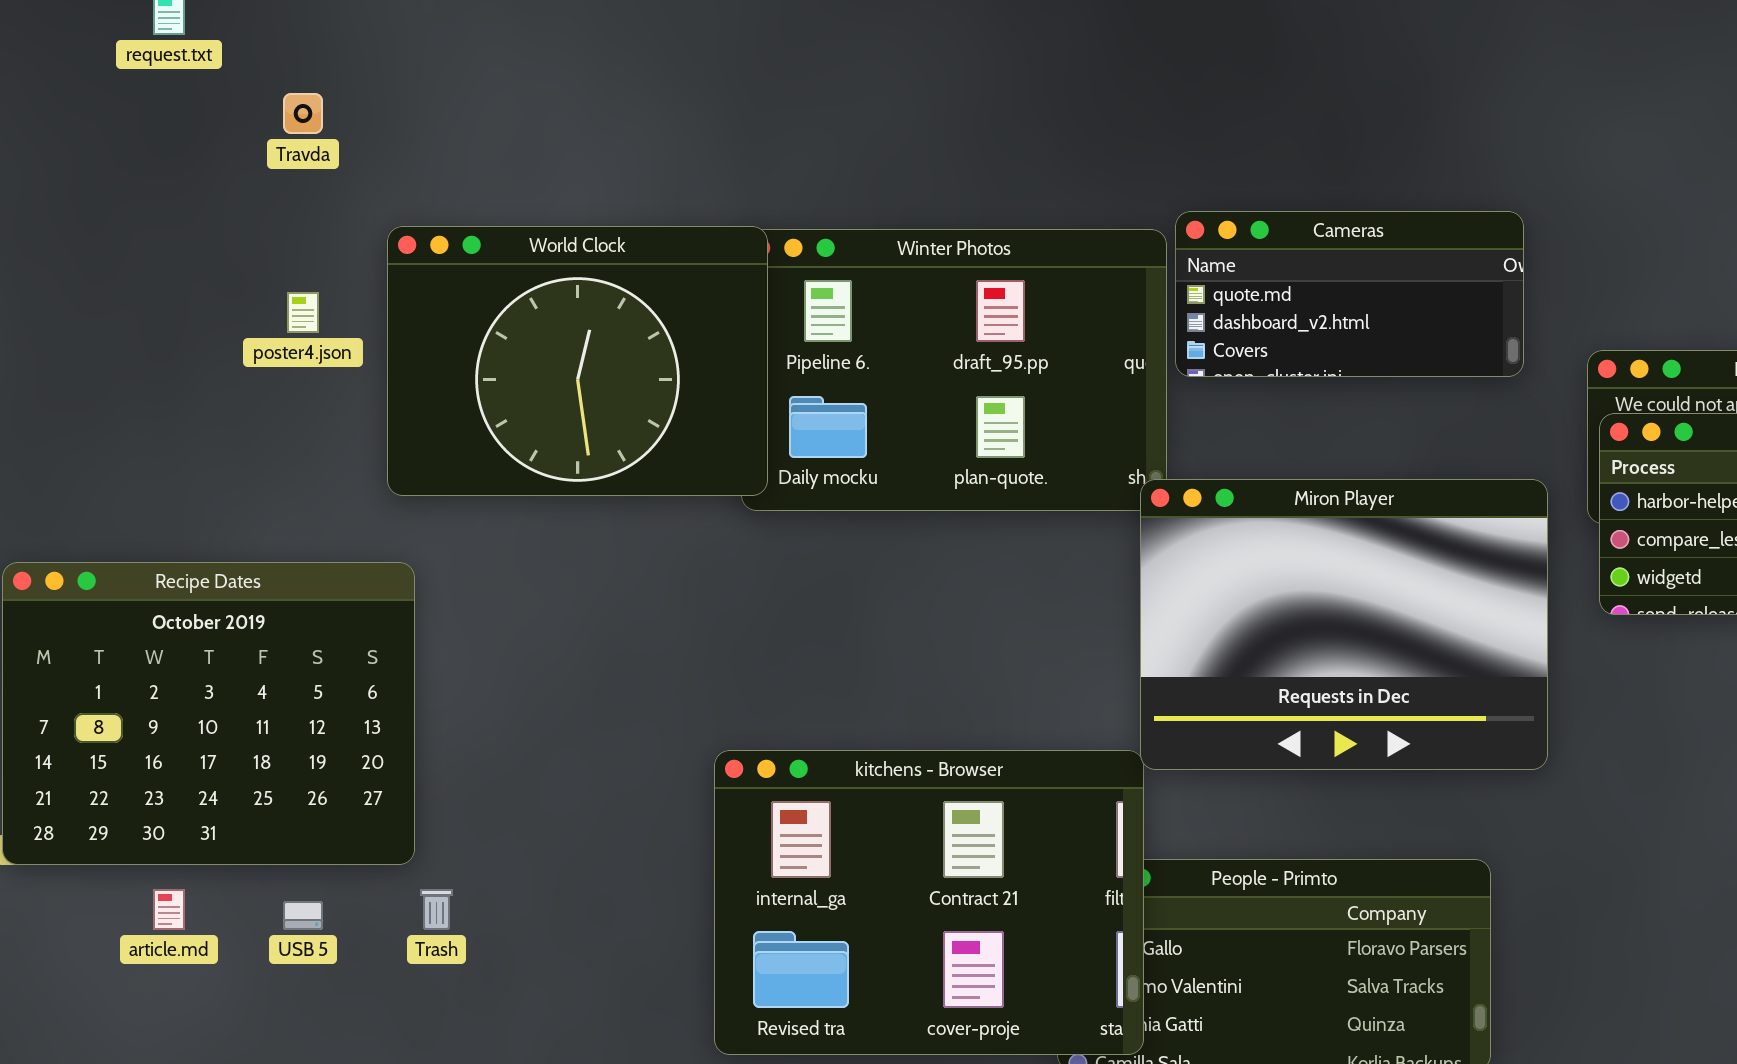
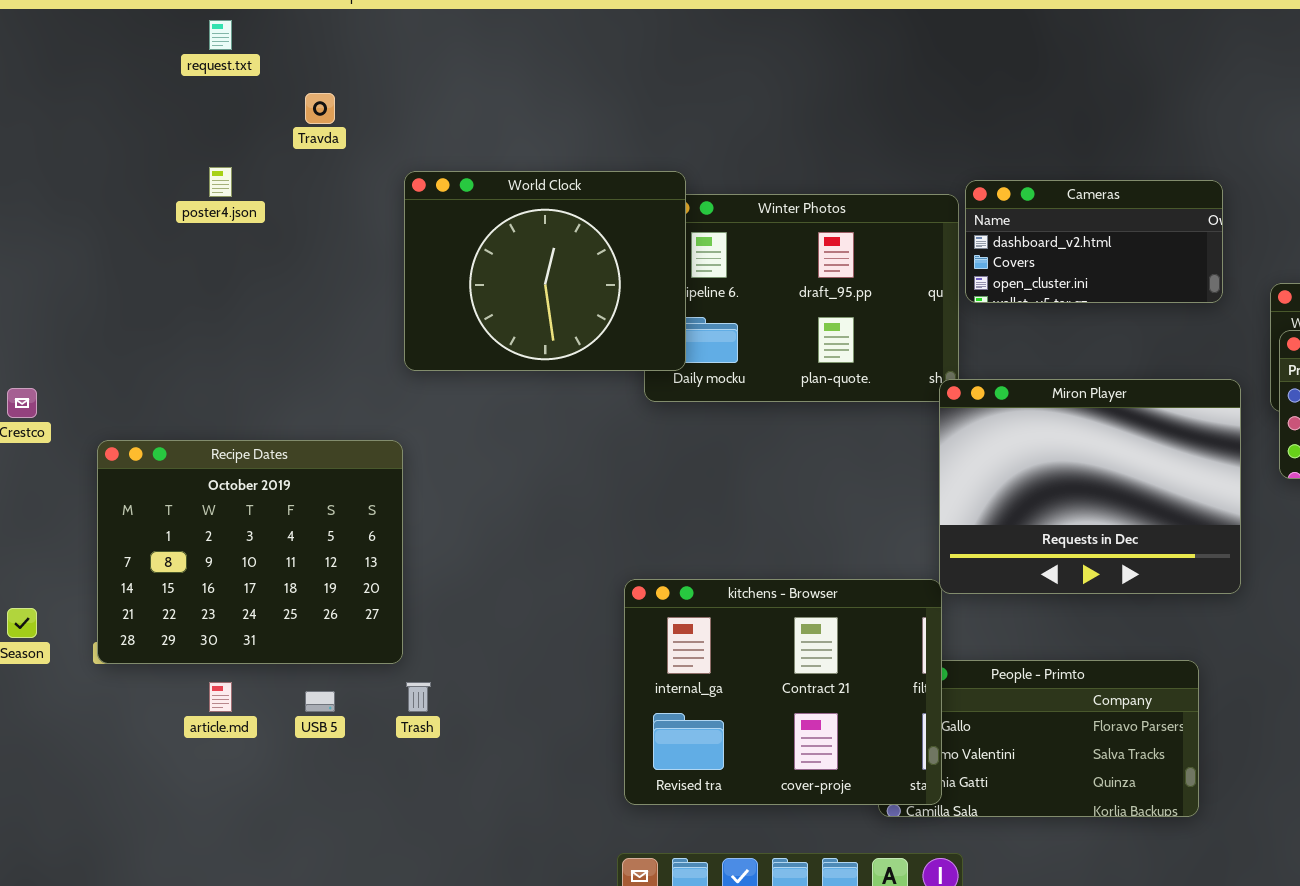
Cameras: [1175,211,1524,377] -> [965,180,1223,303], scrolled down 1 row
World Clock: [387,226,768,496] -> [404,171,686,371], moved
poster4.json: [287,292,319,333] -> [209,167,232,197], moved

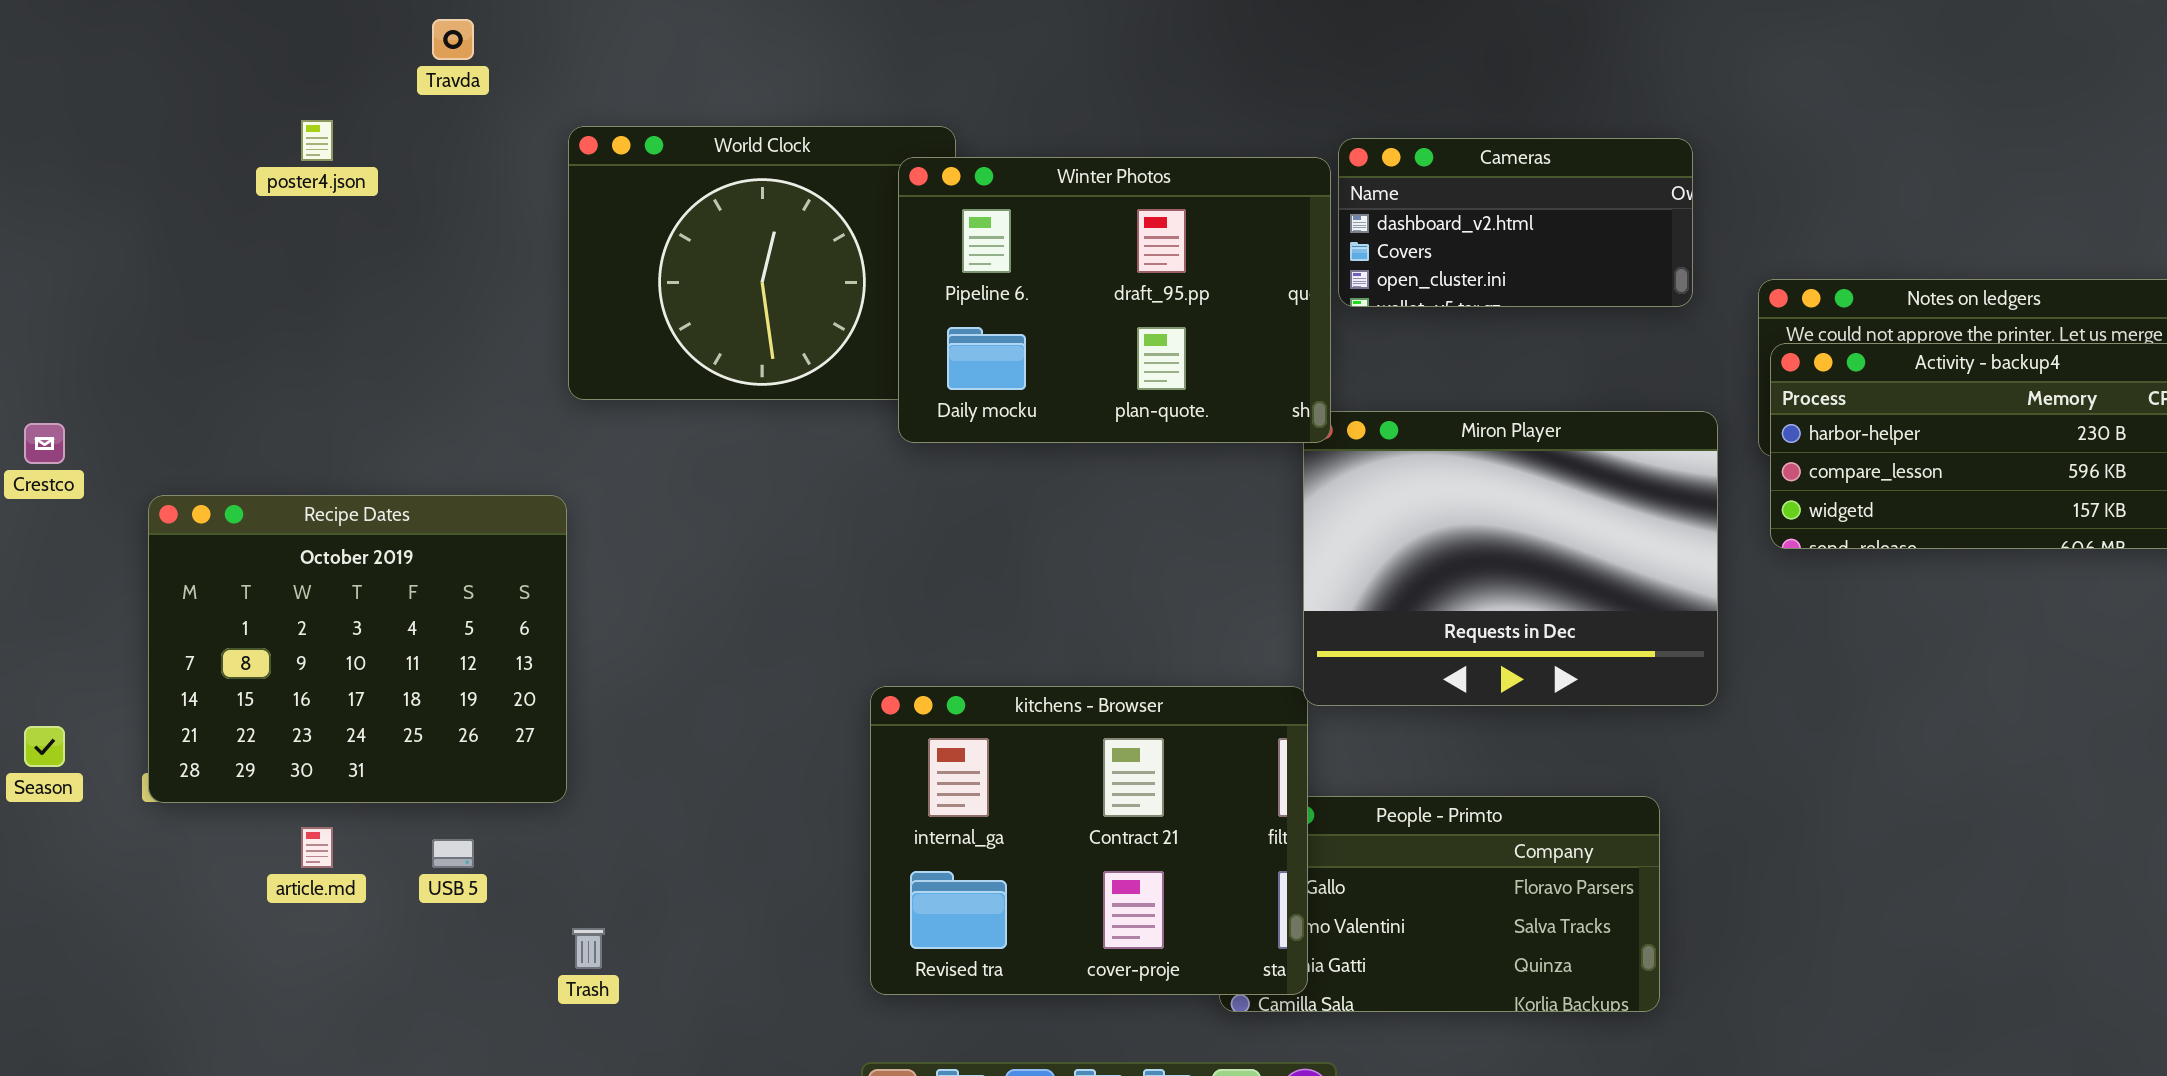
Winter Photos: [644,194,959,402] -> [898,157,1331,443], raised
Trash: [406,682,431,712] -> [572,928,605,969], moved

